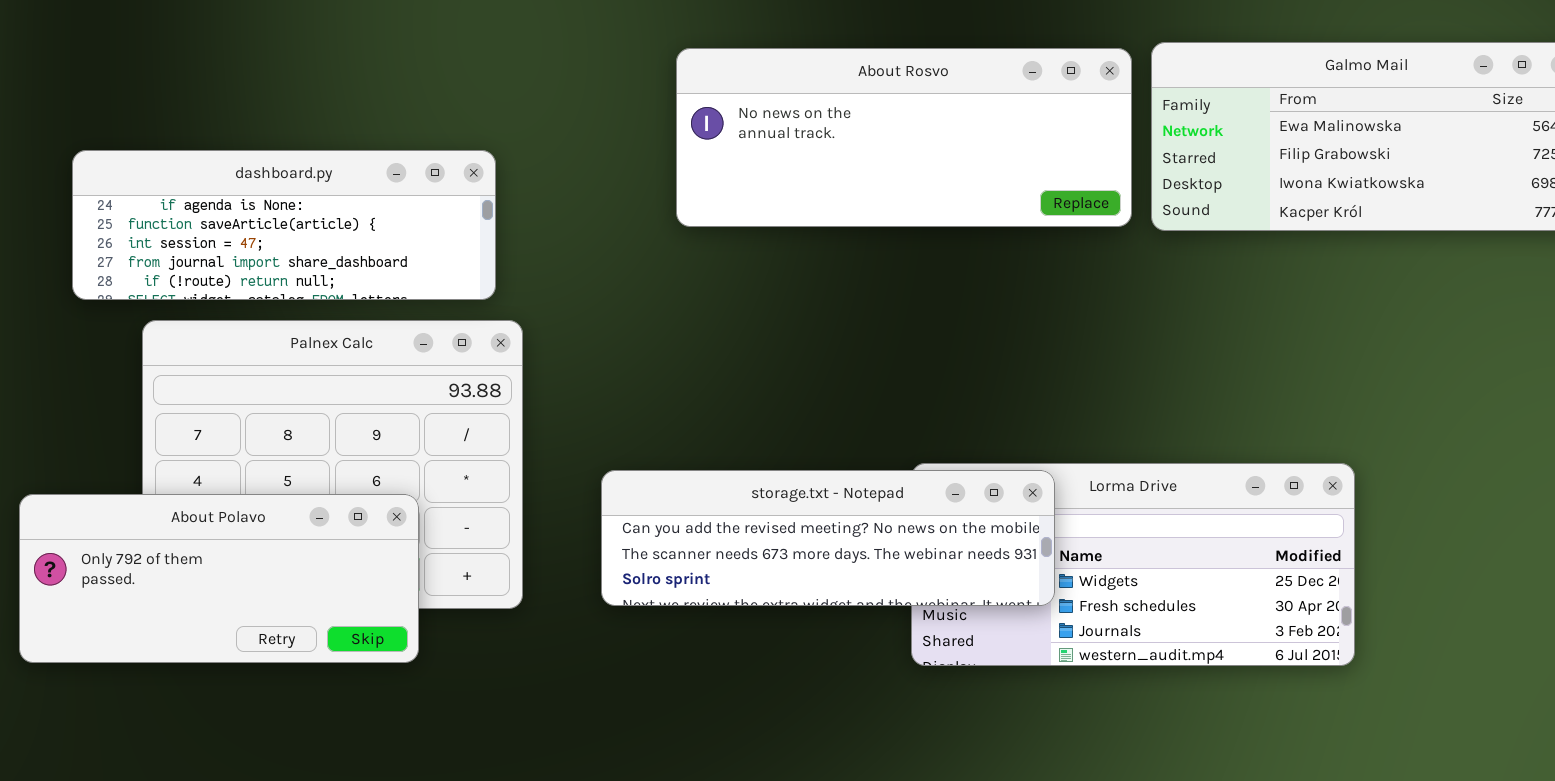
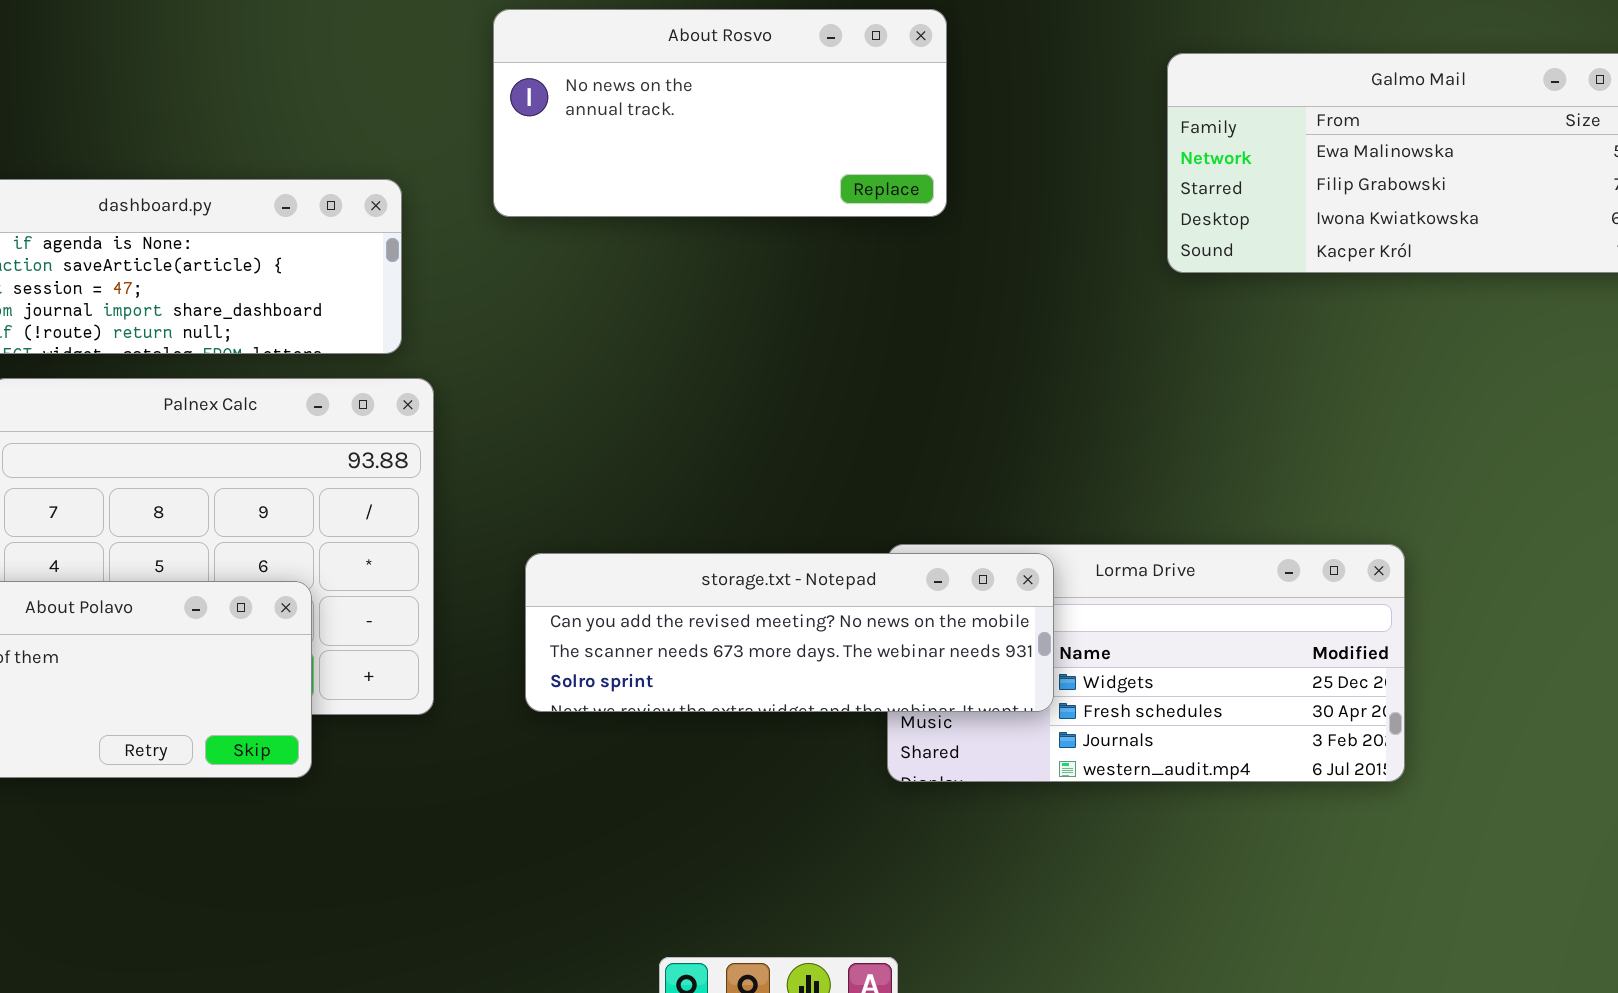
About Rosvo: [676,48,1132,227] -> [493,9,947,217], moved, resized

